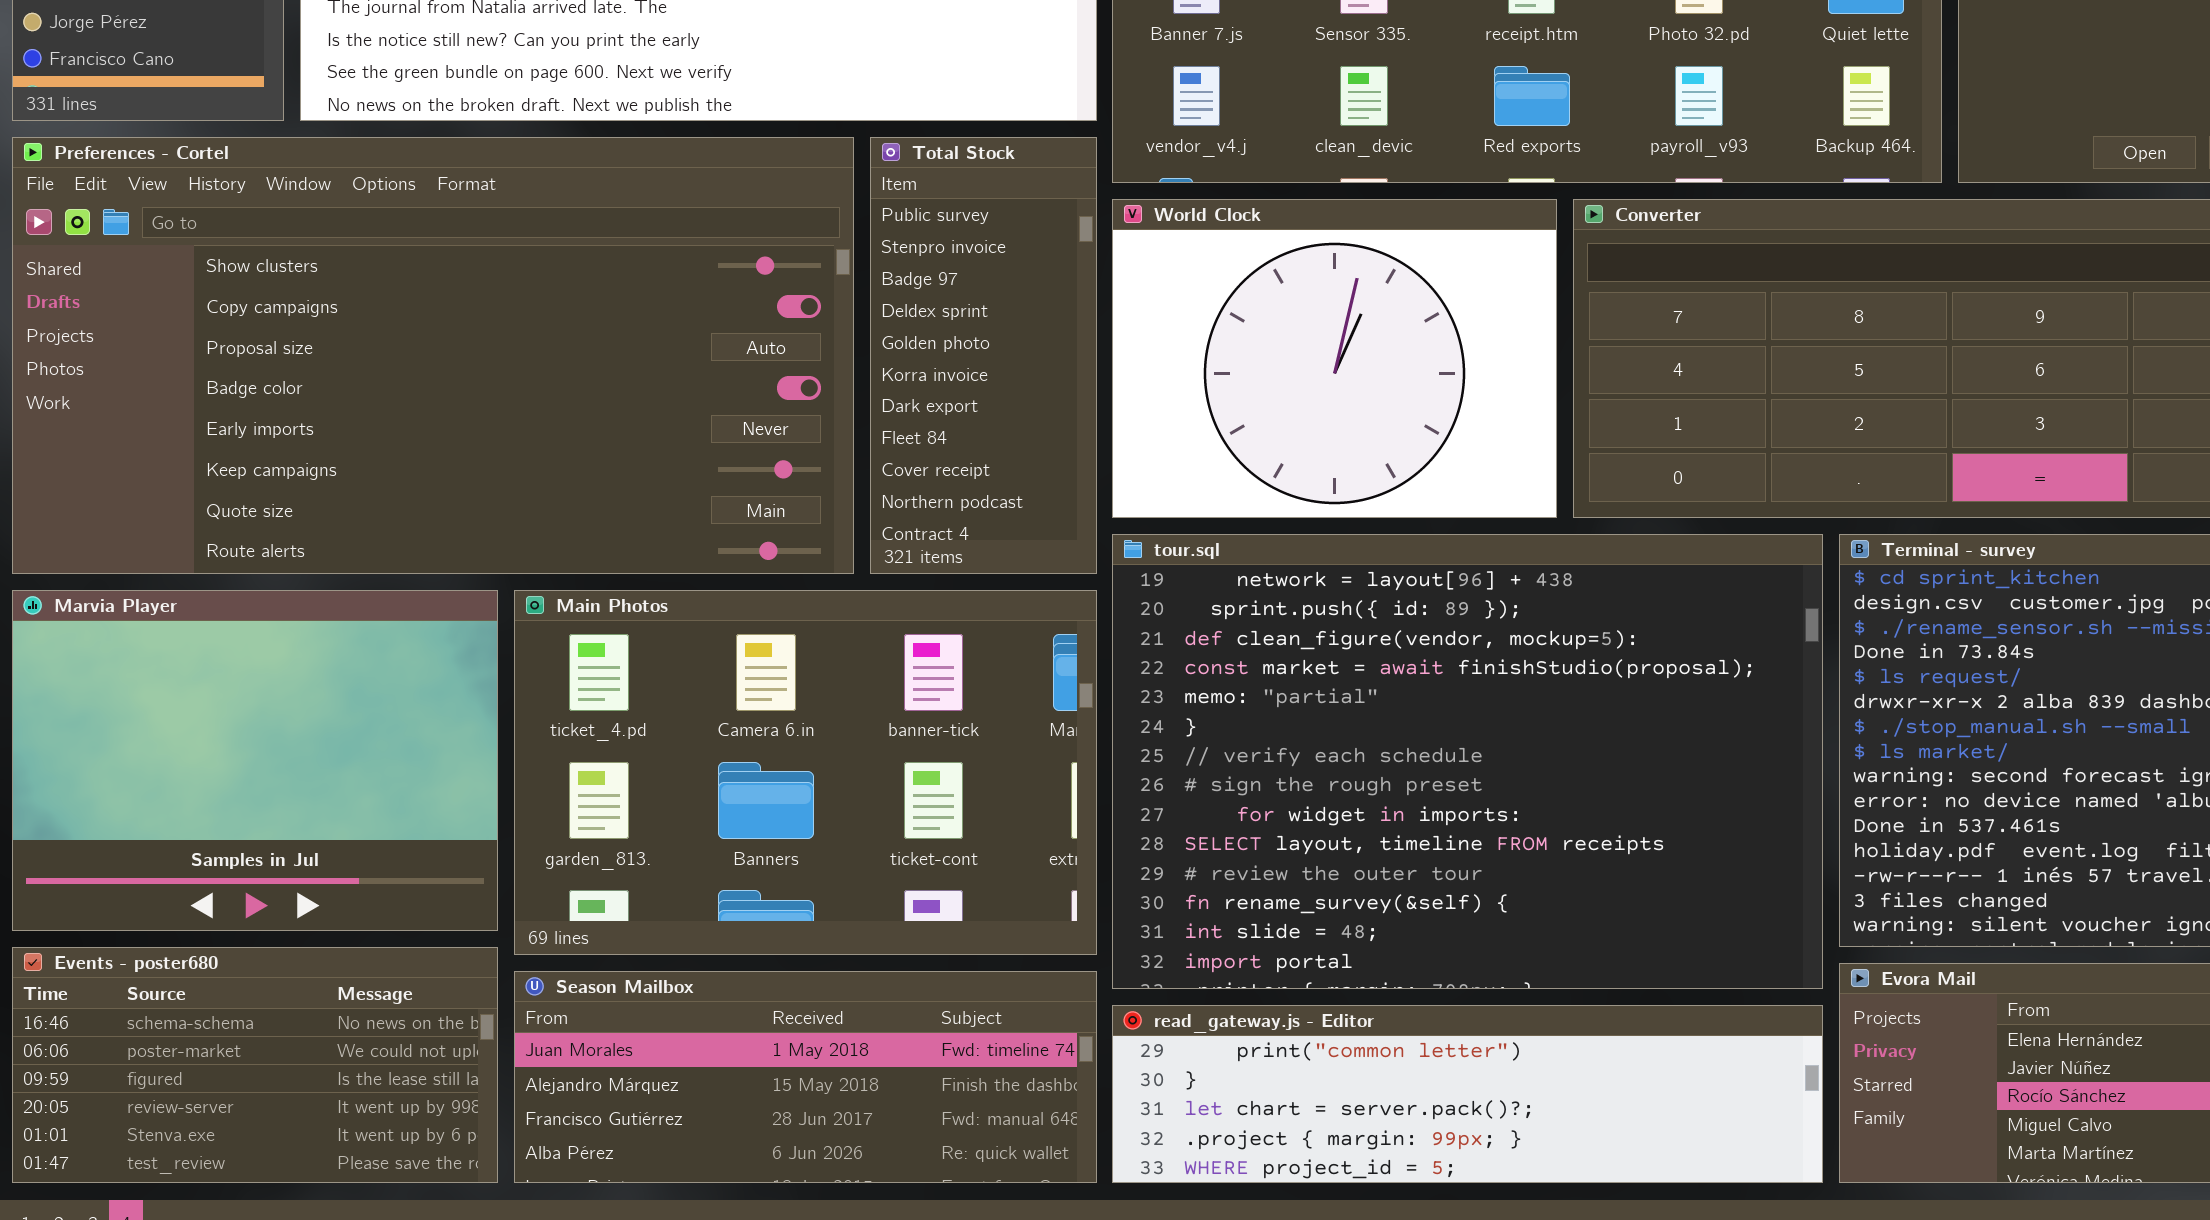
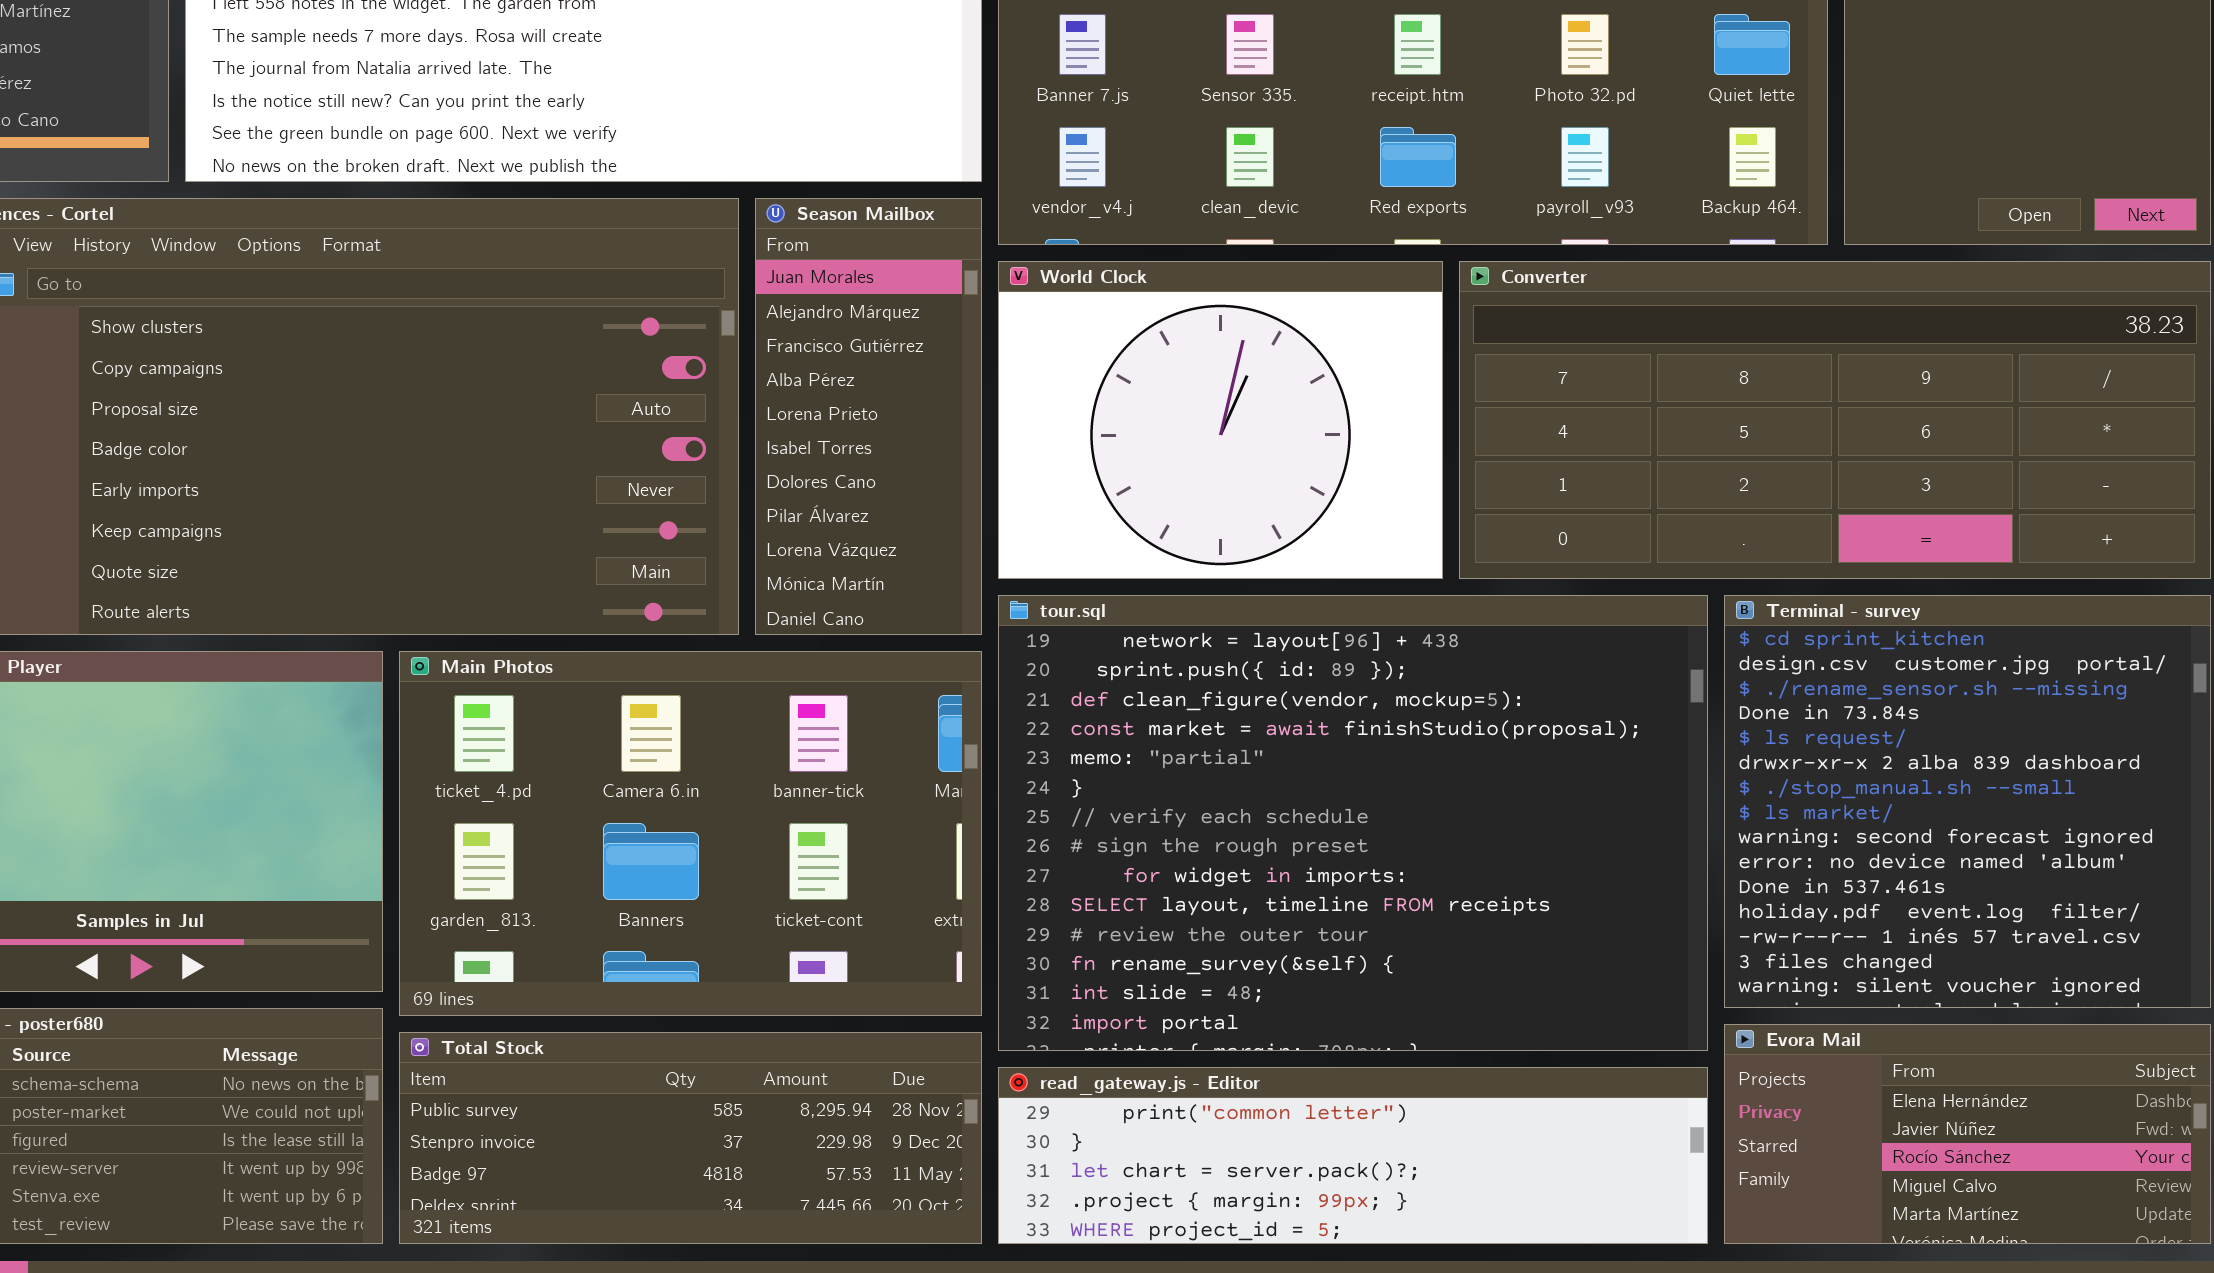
Total Stock: [870,137,1097,574] -> [399,1032,982,1244], moved, resized
Season Mailbox: [514,971,1097,1183] -> [755,198,982,635], moved, resized

